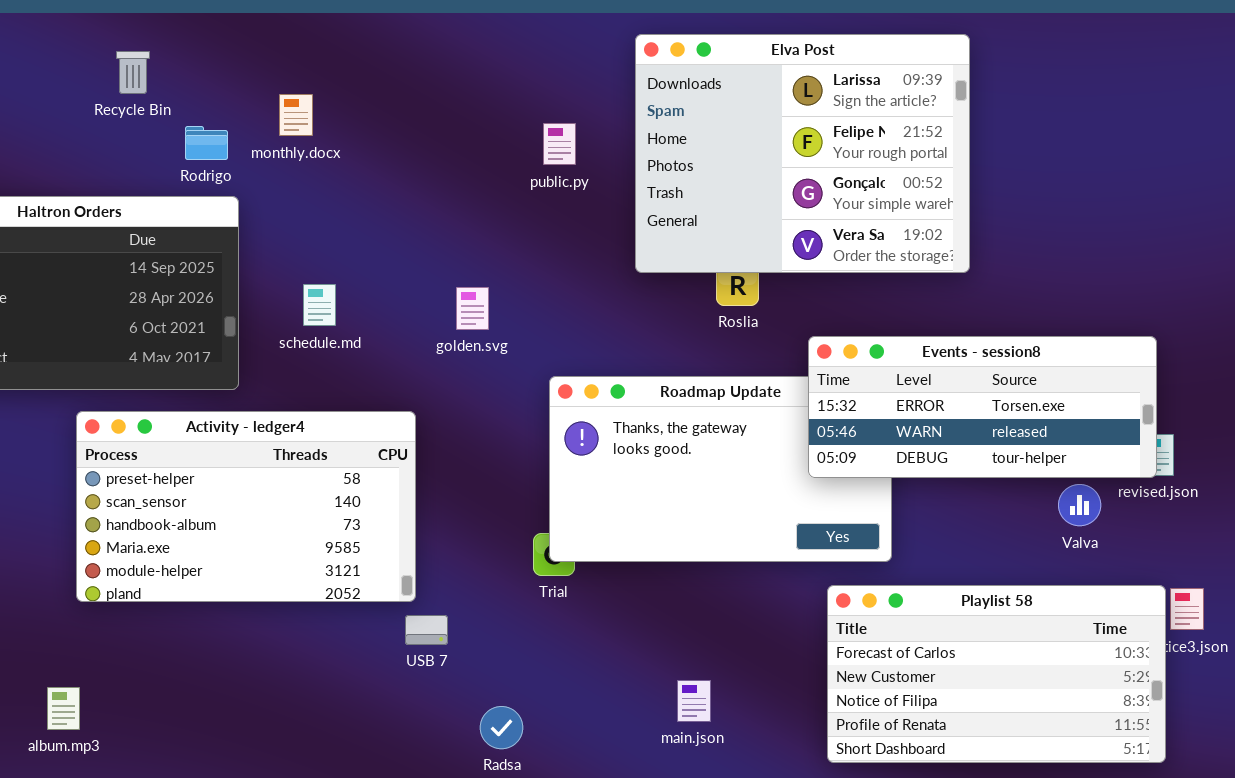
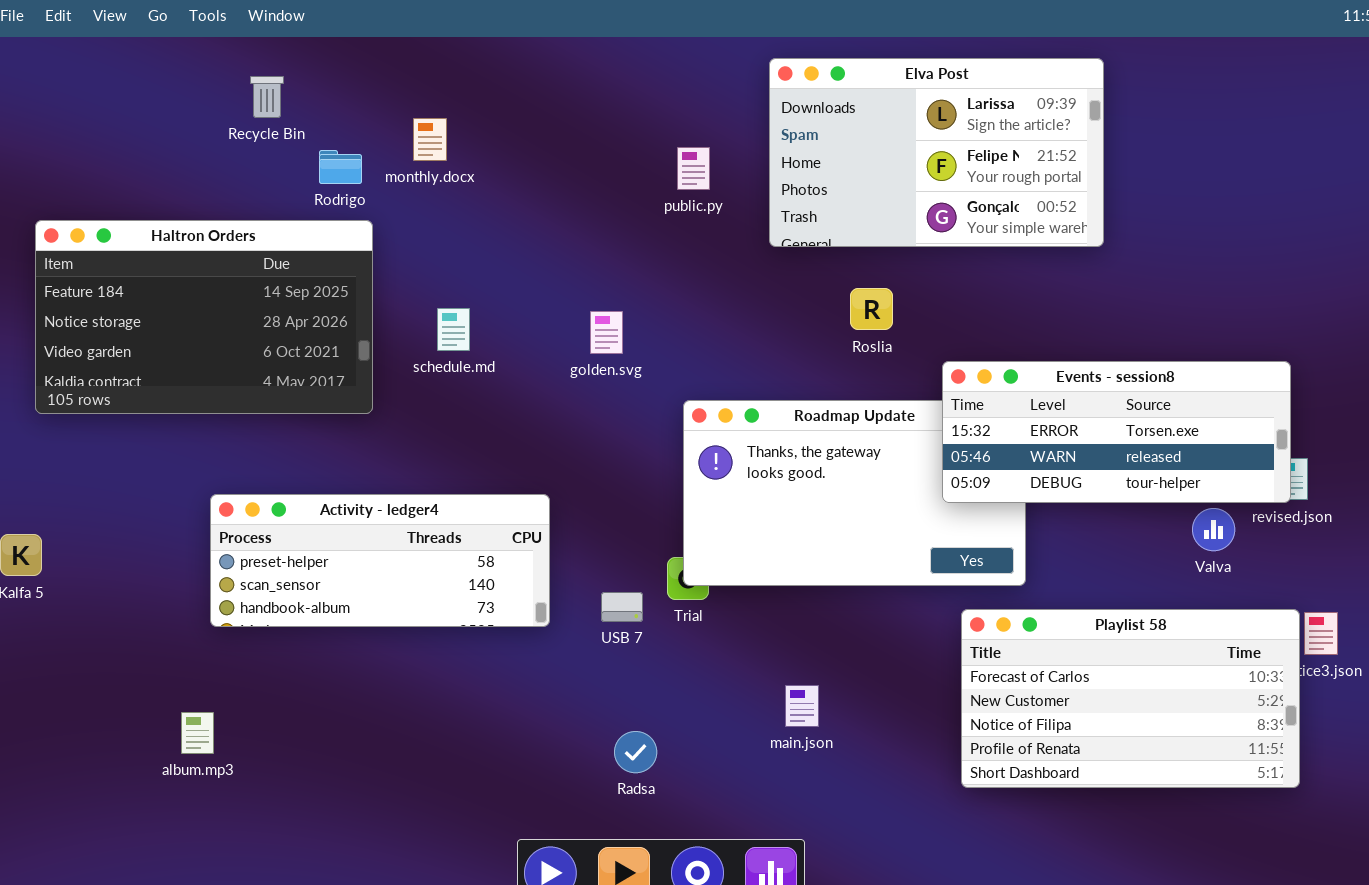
Elva Post: [635,34,970,273] -> [769,58,1104,247], resized
Activity - ledger4: [76,411,416,602] -> [210,494,550,627], resized
USB 7: [405,615,448,645] -> [601,592,643,622], moved
main.json: [677,680,711,722] -> [785,685,819,727], moved

